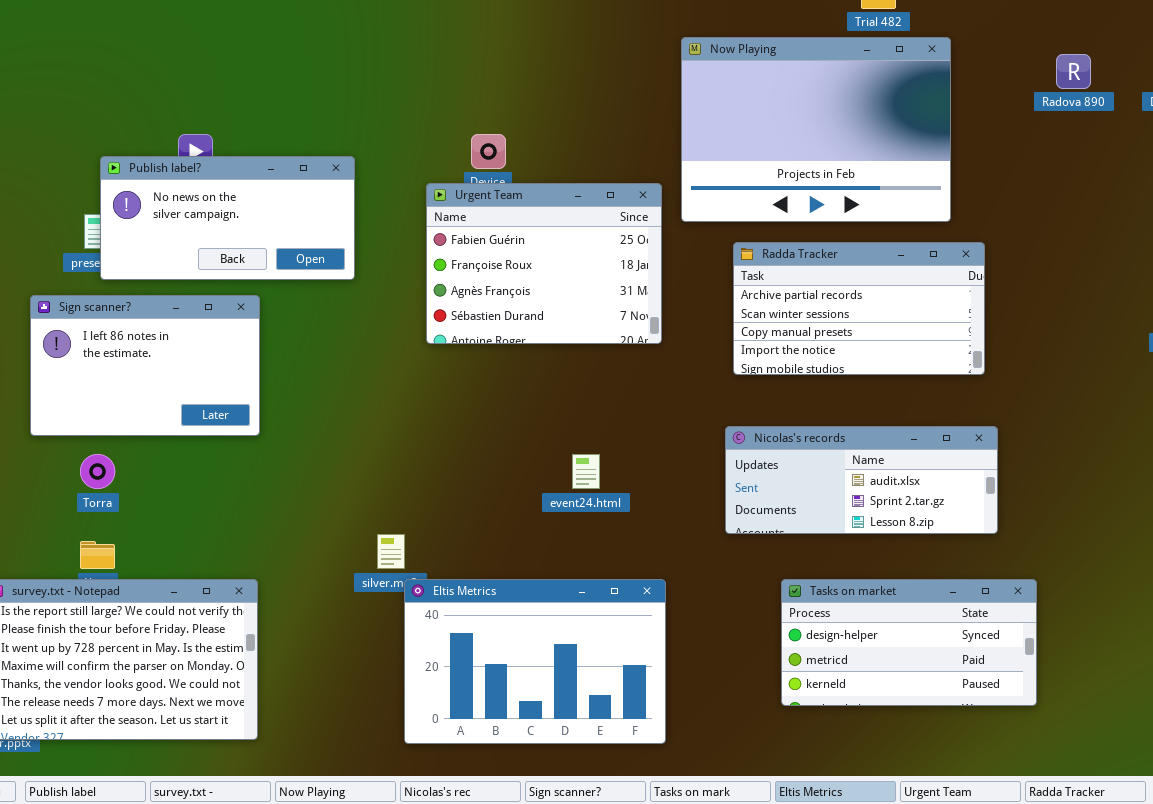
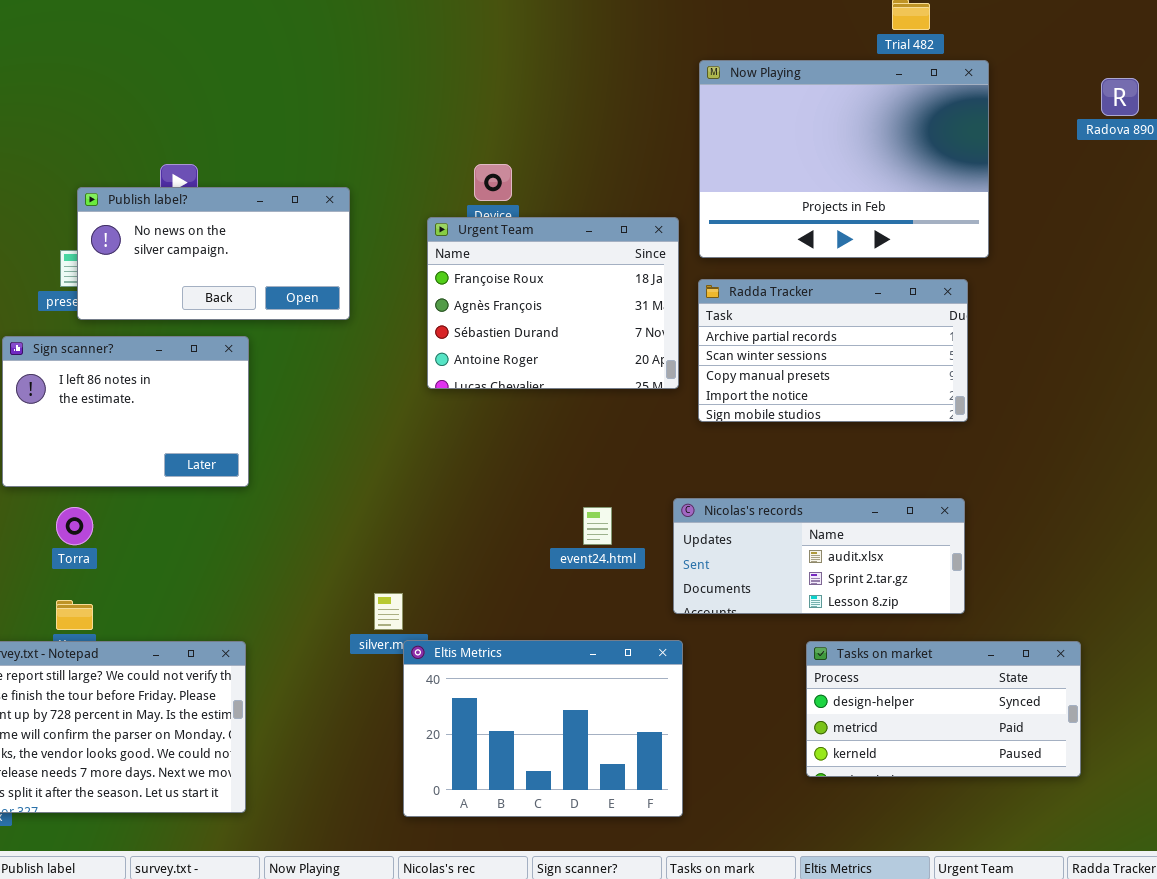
Urgent Team: [426,183,662,344] -> [427,217,679,389], scrolled down 1 row
Radda Tracker: [733,242,985,375] -> [698,279,968,422], moved
Nicolas's records: [725,426,998,534] -> [673,498,965,614], moved

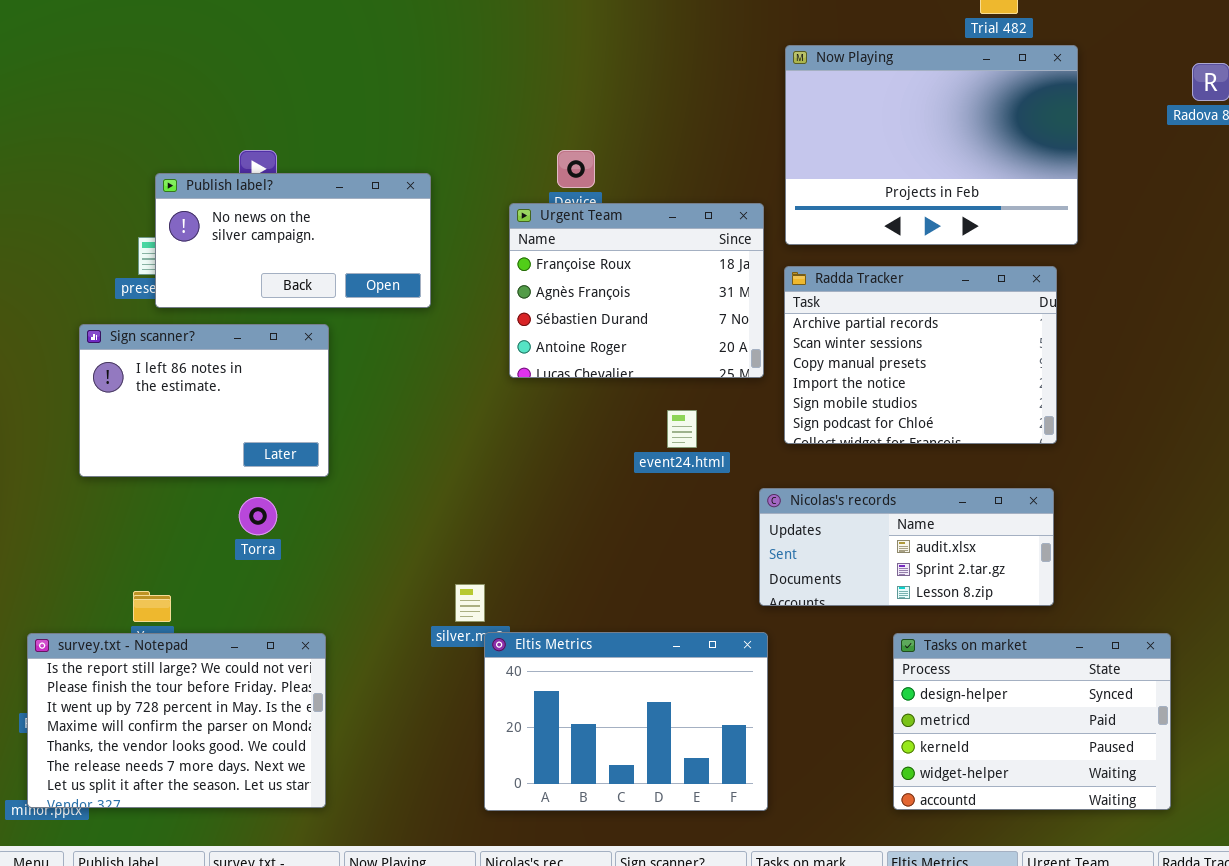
Radda Tracker: [698,279,968,422] -> [784,266,1057,444], resized
Torra: [56,507,93,545] -> [239,497,277,535], moved
event24.html: [583,507,612,545] -> [667,410,697,448], moved
Tasks on market: [806,641,1081,777] -> [893,633,1171,810], resized

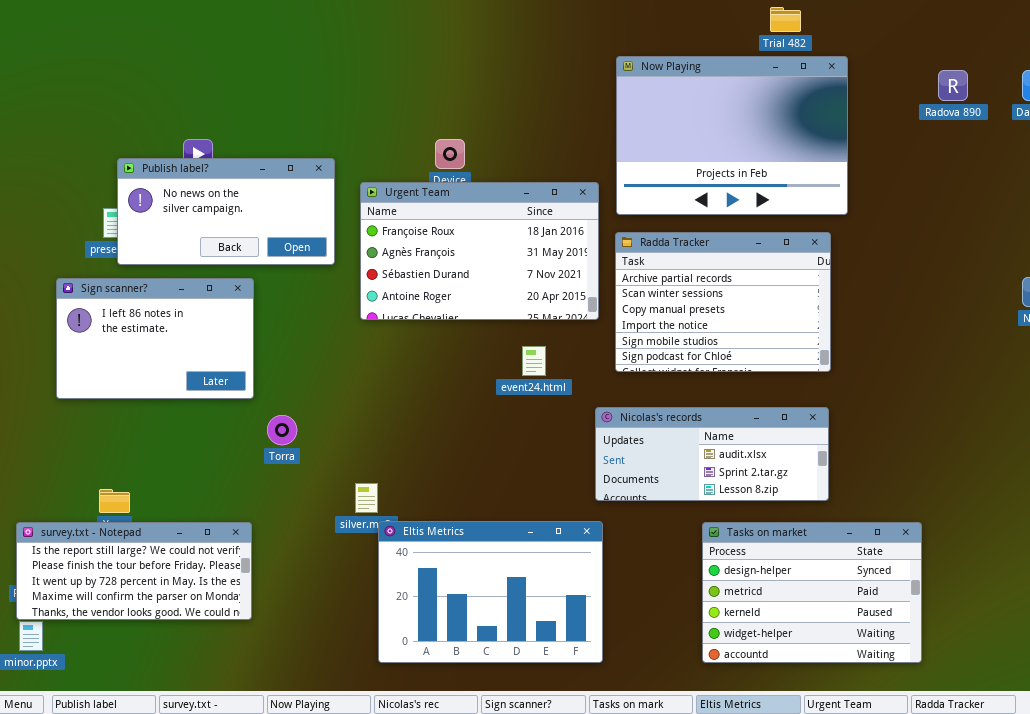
Urgent Team: [509,203,764,378] -> [360,182,599,320], resized
Torra: [239,497,277,535] -> [267,415,297,445], moved
survey.txt - Notepad: [27,633,326,808] -> [16,522,252,620], resized

